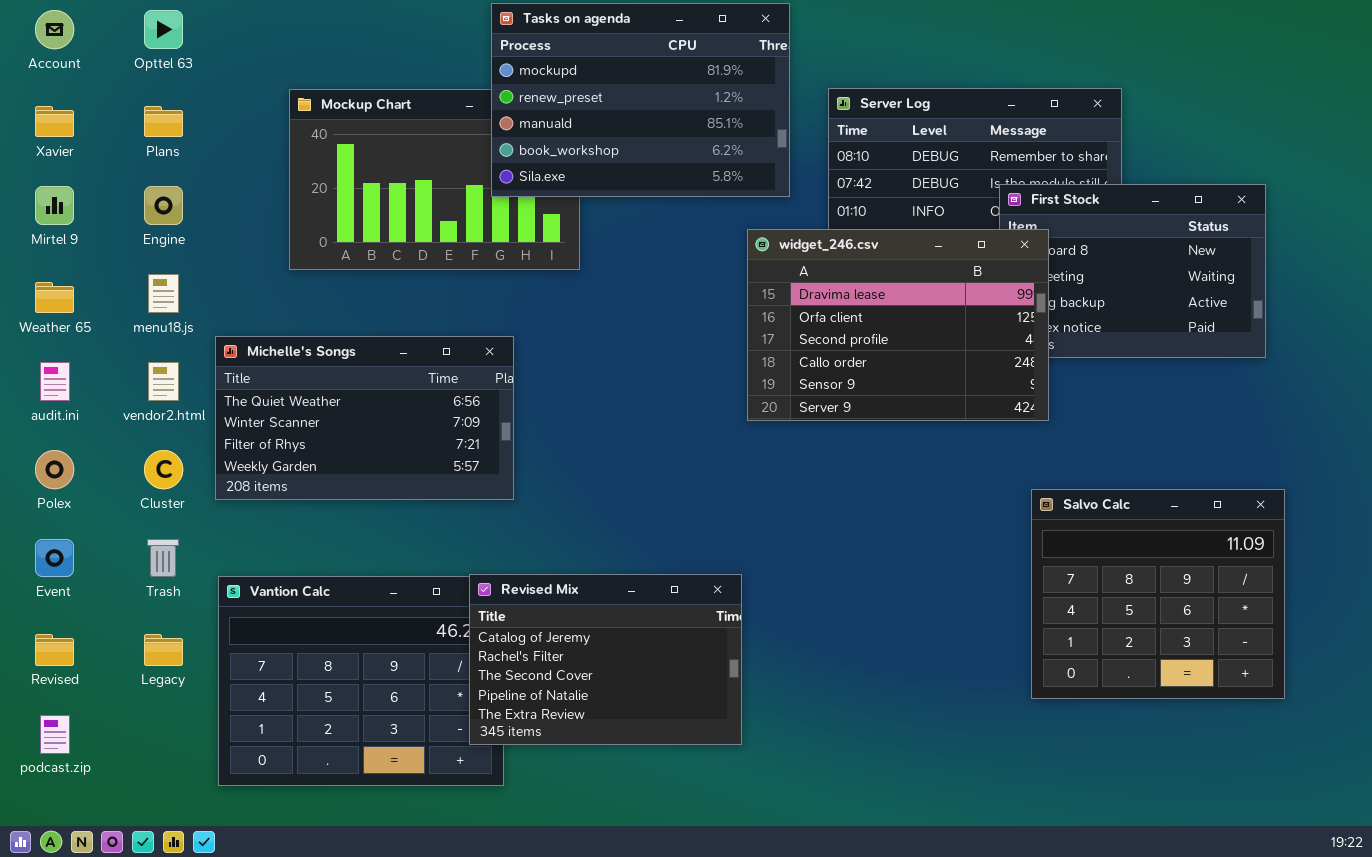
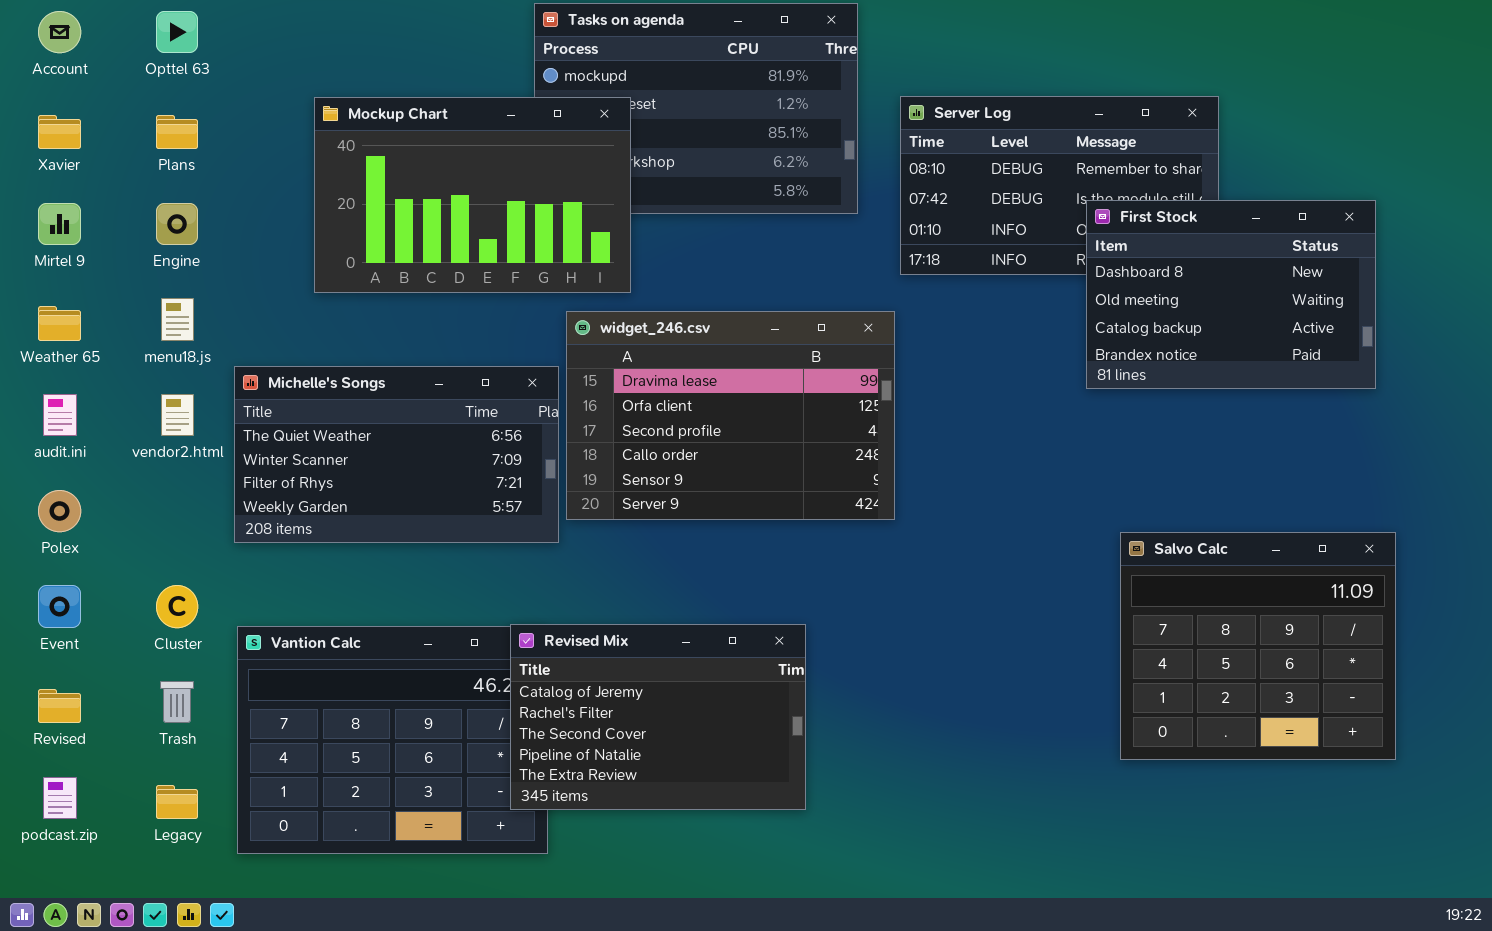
Mockup Chart: [289,89,580,270] -> [314,97,631,293], raised
widget_246.csv: [747,229,1049,421] -> [566,311,895,520], moved
Cluster: [144,450,183,489] -> [156,585,198,628], moved
Trash: [147,539,179,577] -> [160,681,194,723], moved
Legacy: [144,634,183,666] -> [156,785,198,819], moved

